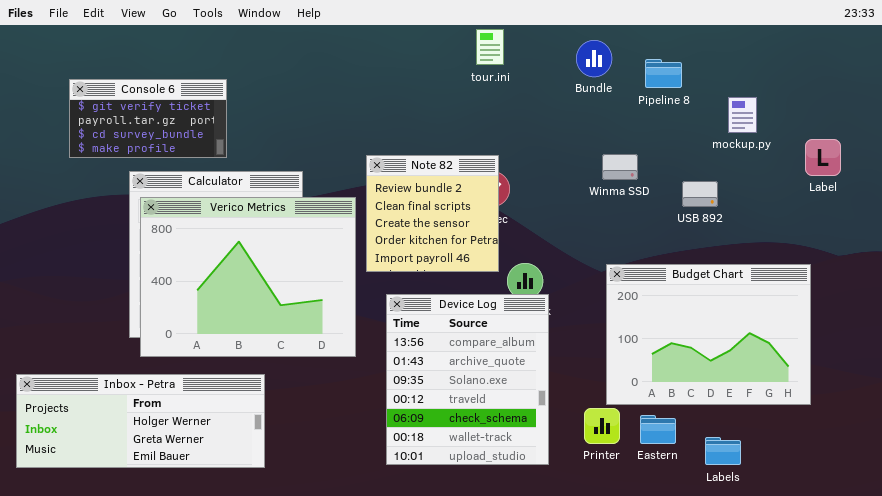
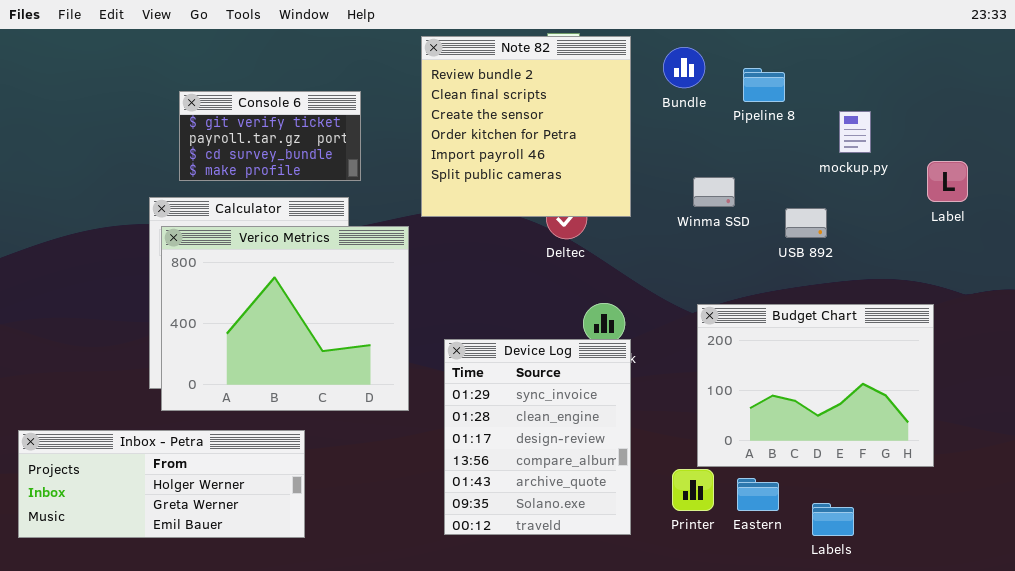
Console 6: [69,79,227,158] -> [179,91,361,181], moved
Note 82: [366,155,499,272] -> [421,36,631,217], moved, resized
Device Log: [386,294,549,465] -> [444,339,631,535], scrolled up 3 rows

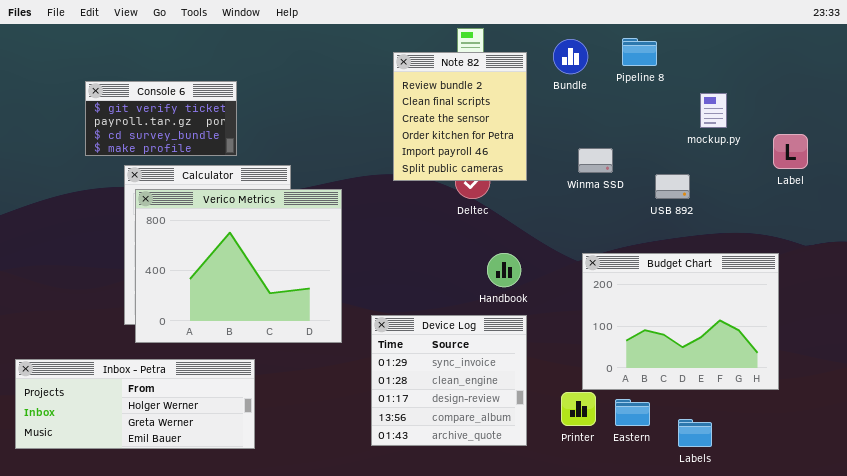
Note 82: [421,36,631,217] -> [393,52,527,181], resized
Pipeline 8: [743,68,785,102] -> [622,38,657,66], moved
Console 6: [179,91,361,181] -> [85,81,237,156], moved
Device Log: [444,339,631,535] -> [371,315,527,446], resized

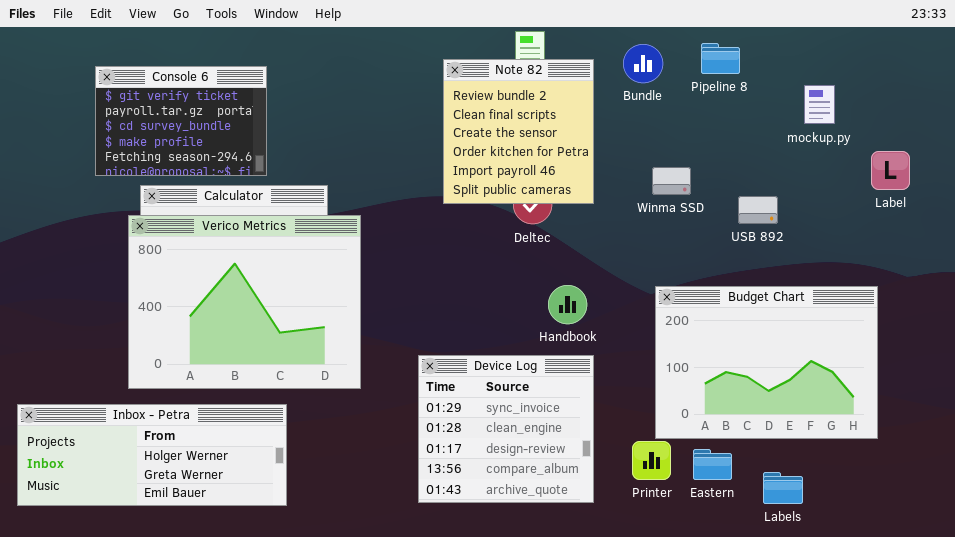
Console 6: [85,81,237,156] -> [95,66,267,176], resized
mockup.py: [700,93,727,128] -> [804,85,835,124], moved
Verico Metrics: [135,189,342,343] -> [128,215,361,389], moved

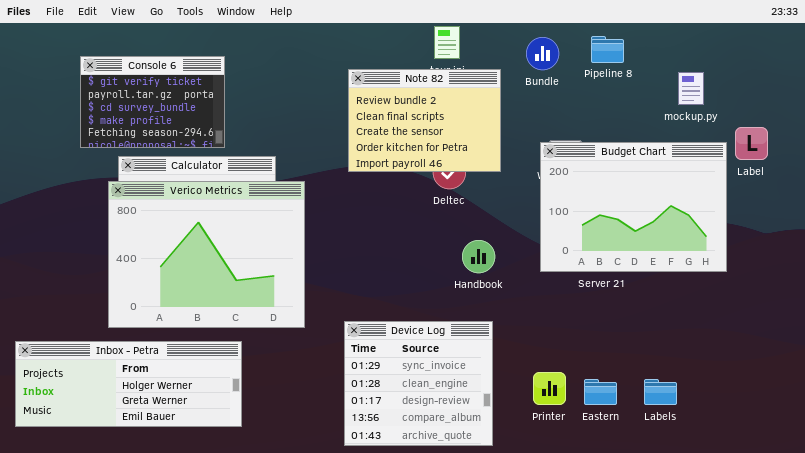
Note 82: [443,59,594,204] -> [348,69,501,172], resized
Budget Chart: [655,286,878,439] -> [540,142,727,272], moved
Device Log: [418,355,594,503] -> [344,321,493,446], moved
Labels: [763,472,803,504] -> [644,379,677,405], moved

